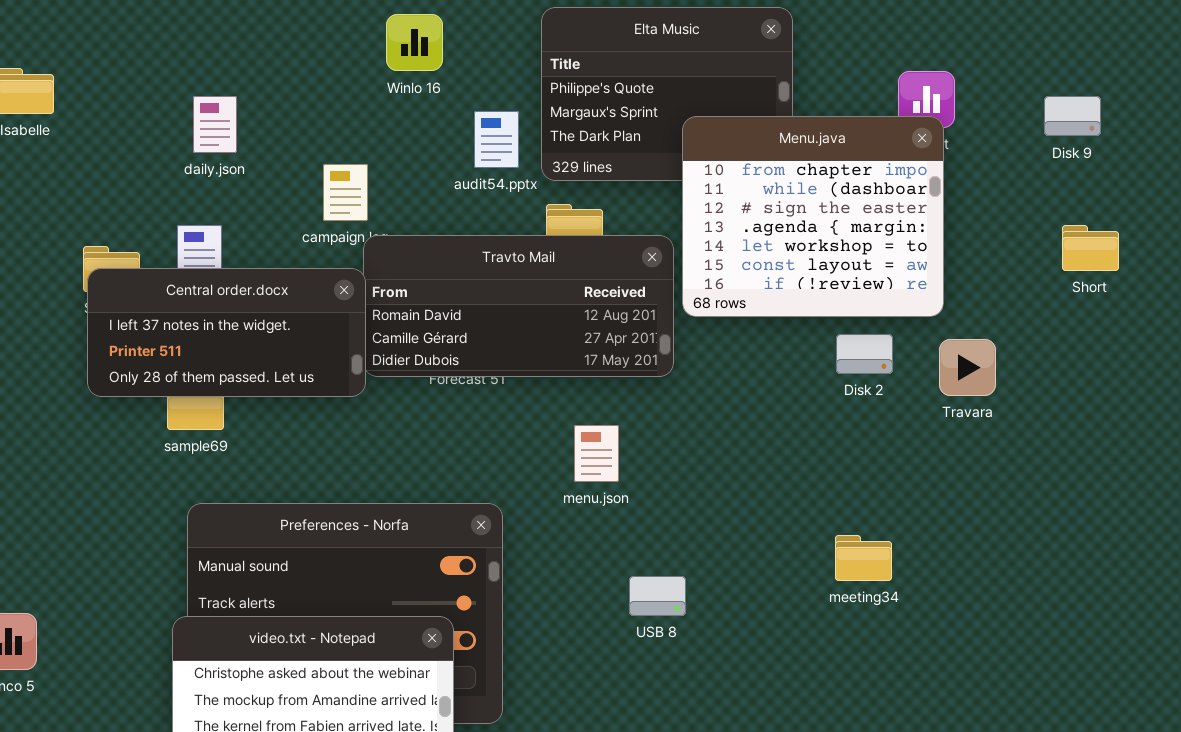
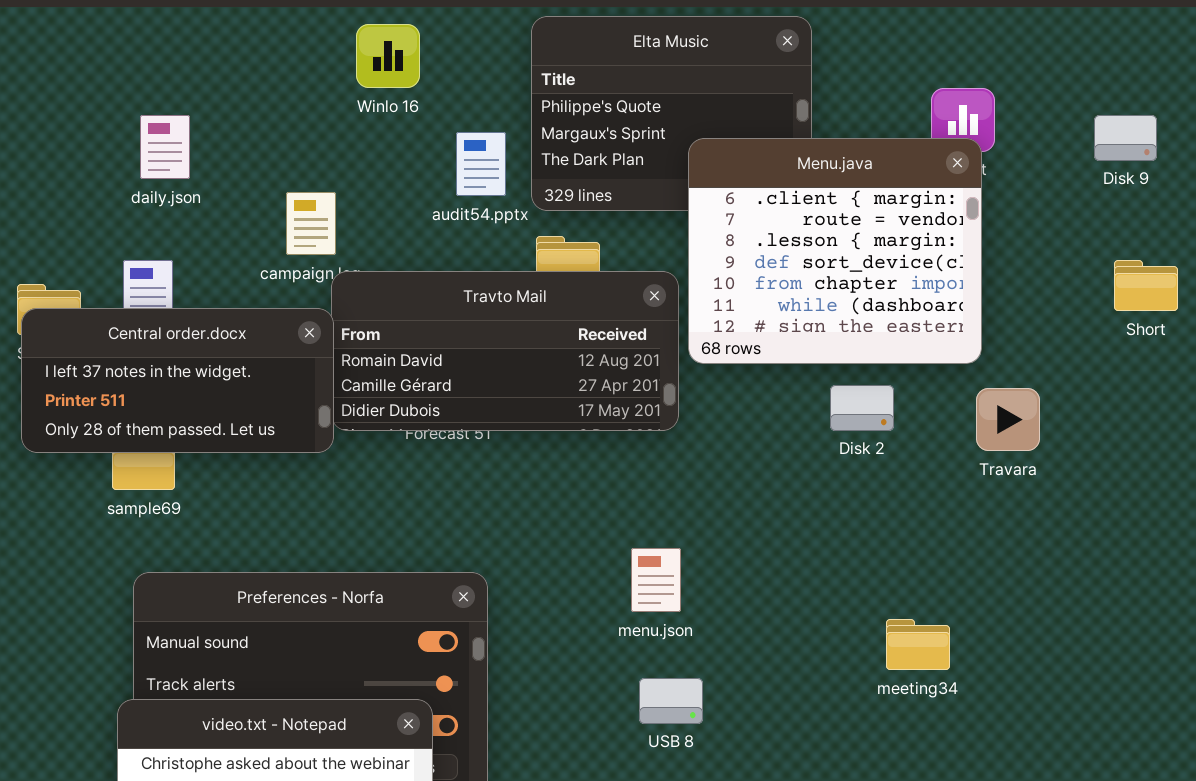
Menu.java: [682,116,944,317] -> [688,138,982,364], scrolled up 4 rows
Disk 2: [836,334,893,374] -> [830,385,894,431], moved
menu.json: [574,425,619,482] -> [631,548,681,612], moved
meeting34: [835,535,892,581] -> [886,619,950,670], moved
USB 8: [629,576,686,616] -> [639,678,703,724], moved

